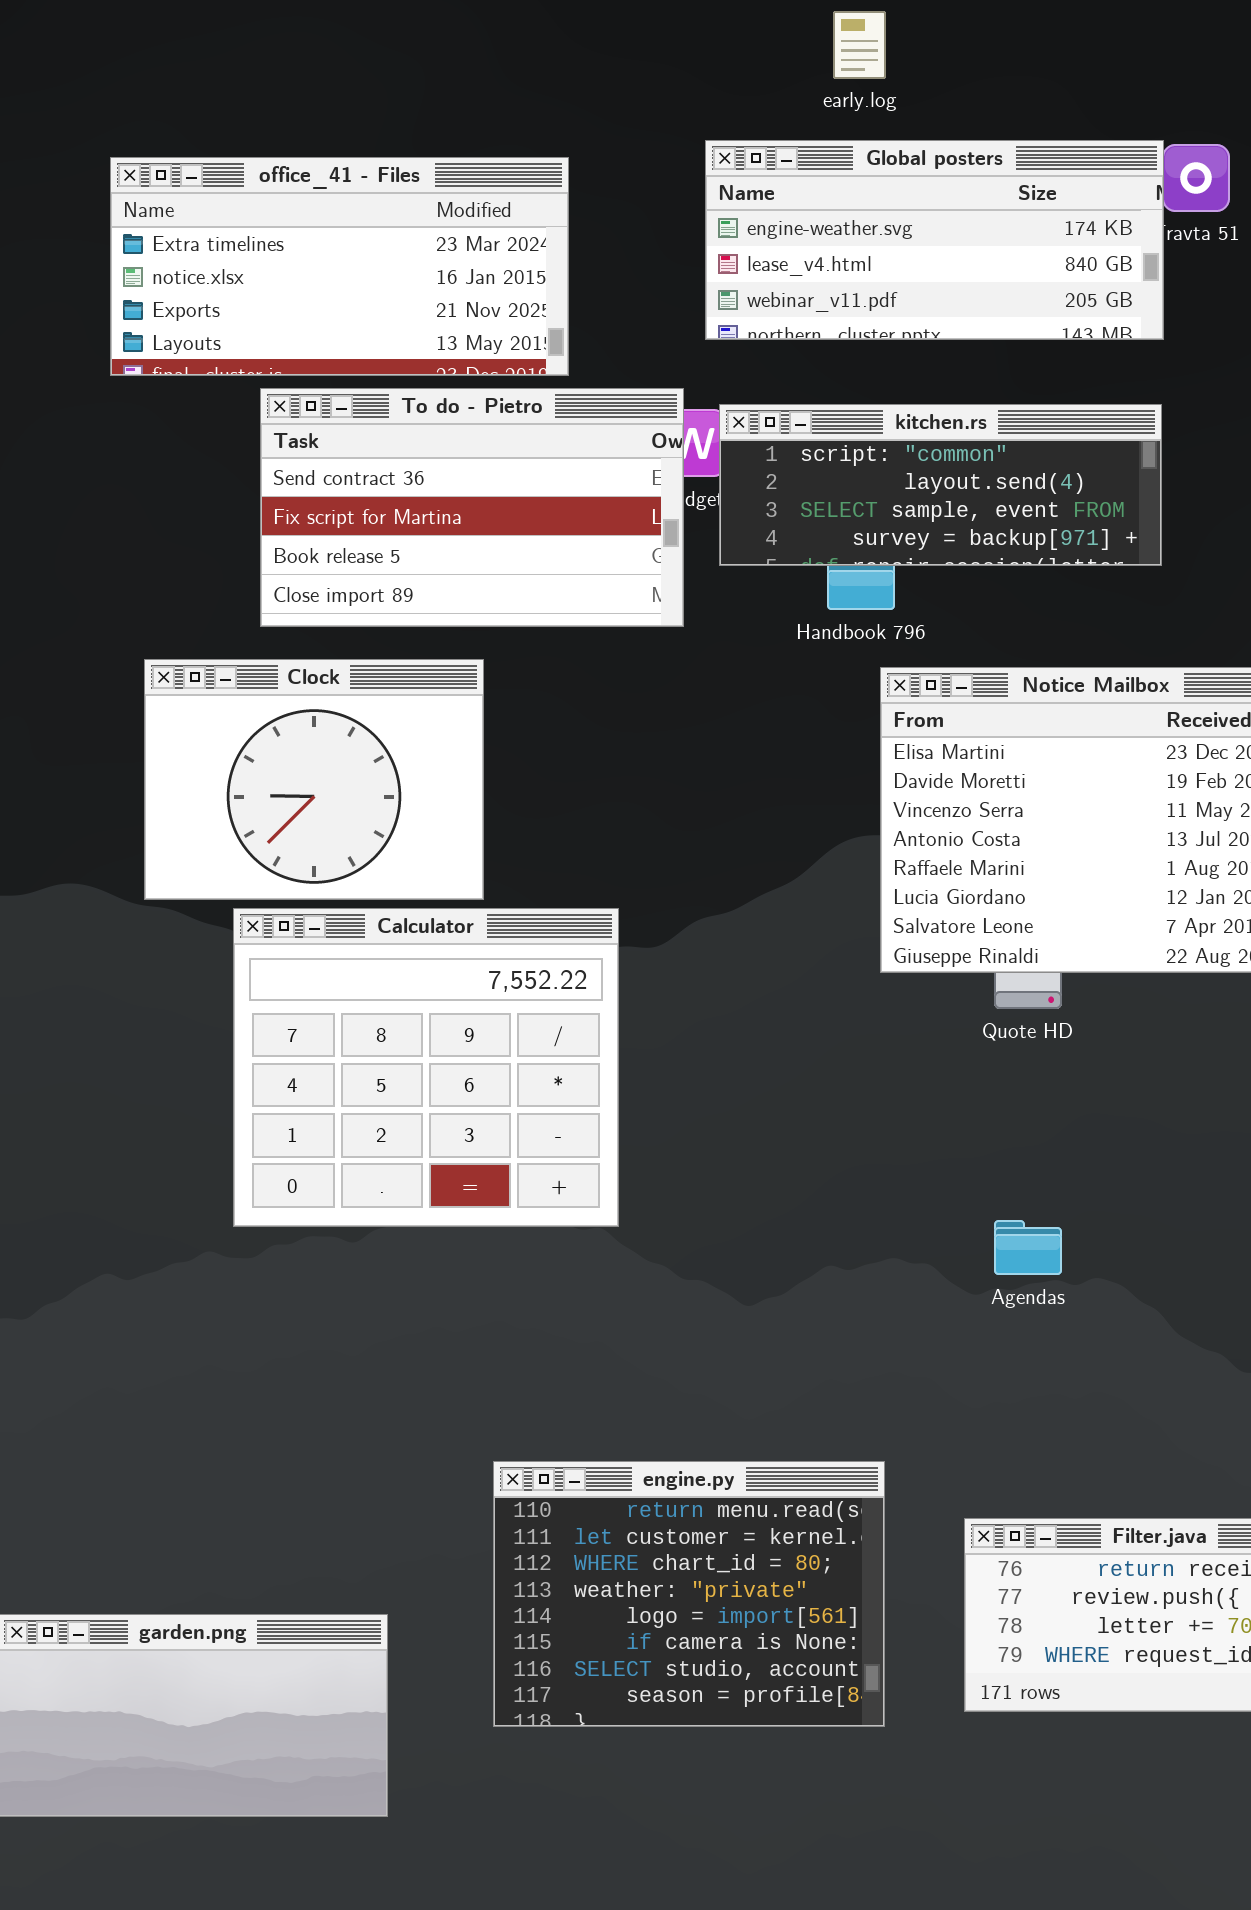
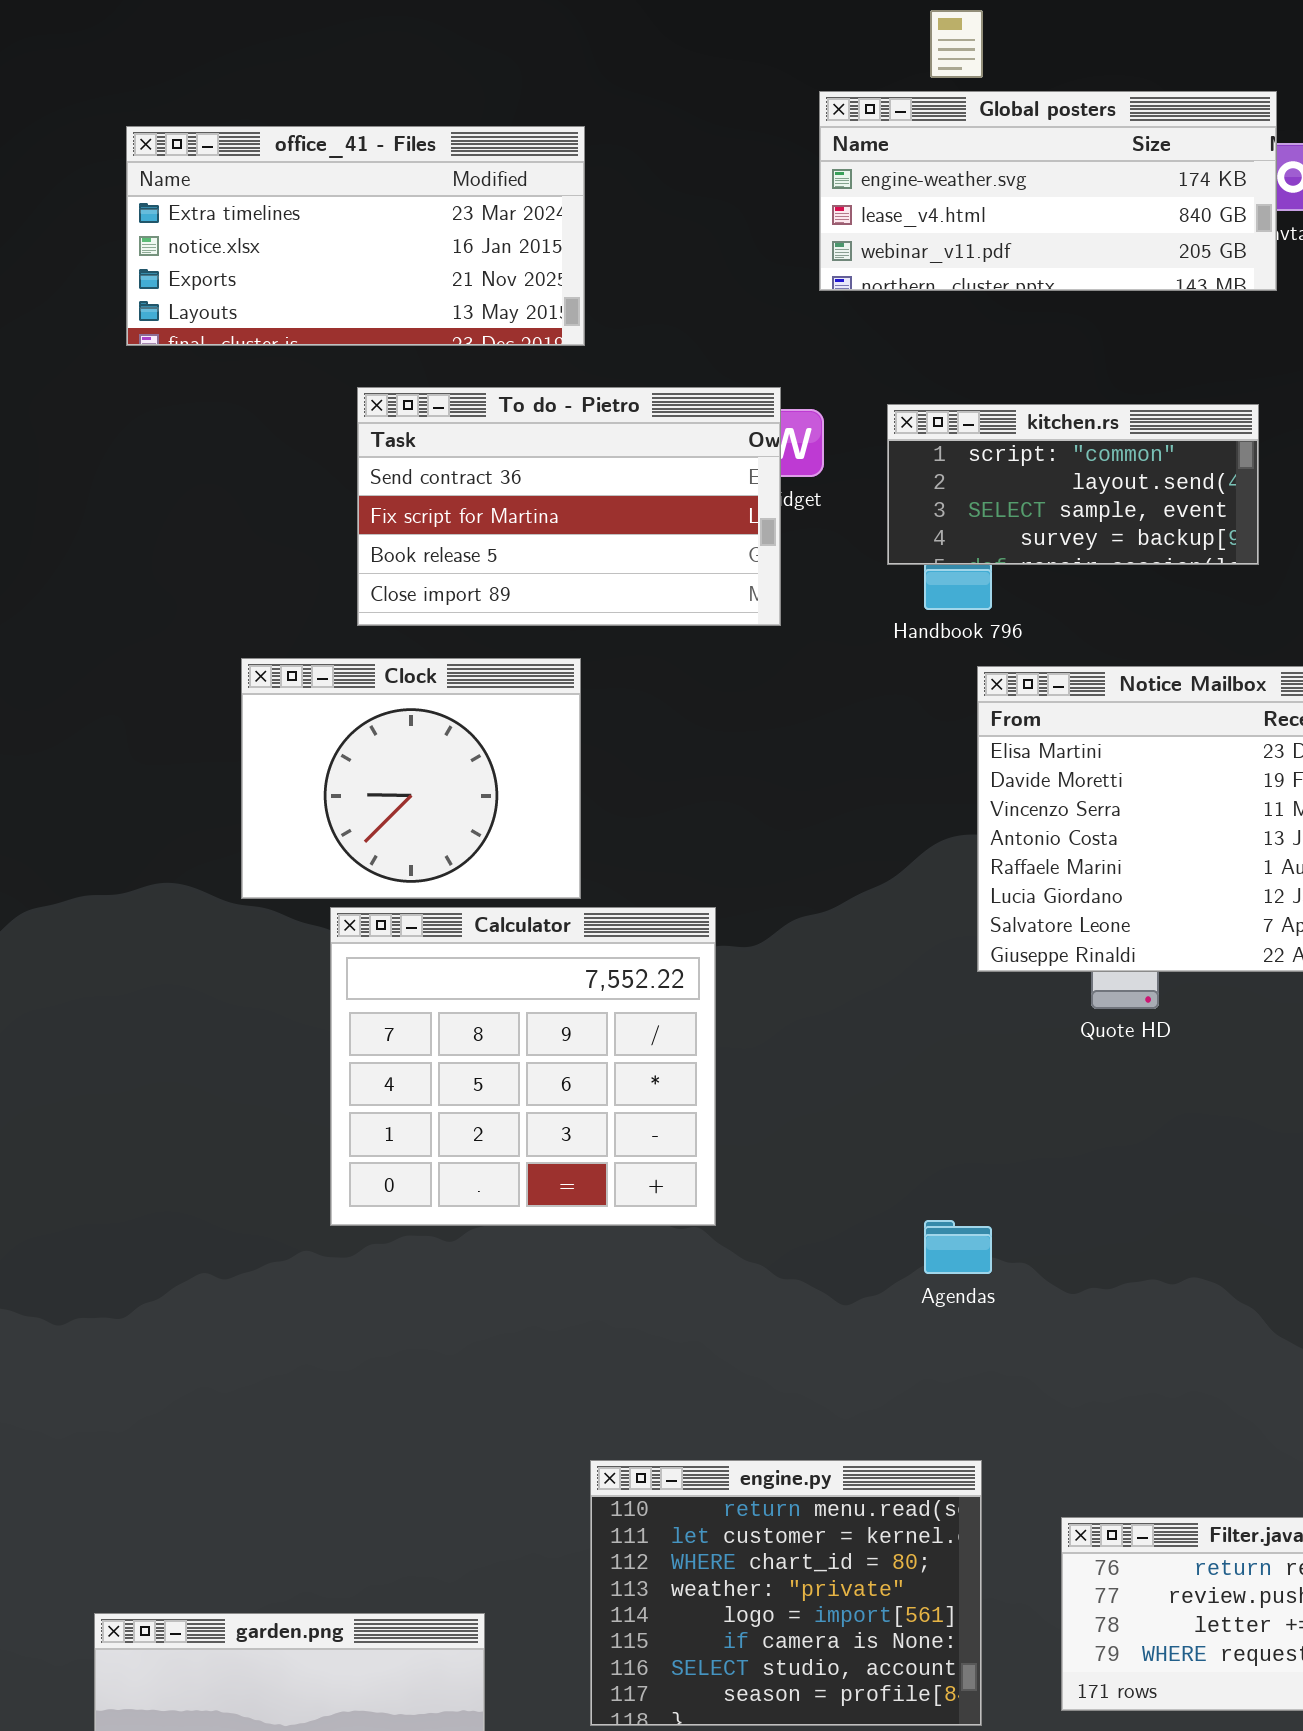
Global posters: [705,140,1164,340] -> [819,91,1277,291], moved
office_41 - Files: [110,157,569,376] -> [126,126,585,346], moved
kitchen.rs: [719,404,1162,566] -> [887,404,1259,565], resized
Agendas: [994,1220,1062,1275] -> [924,1220,992,1274], moved

